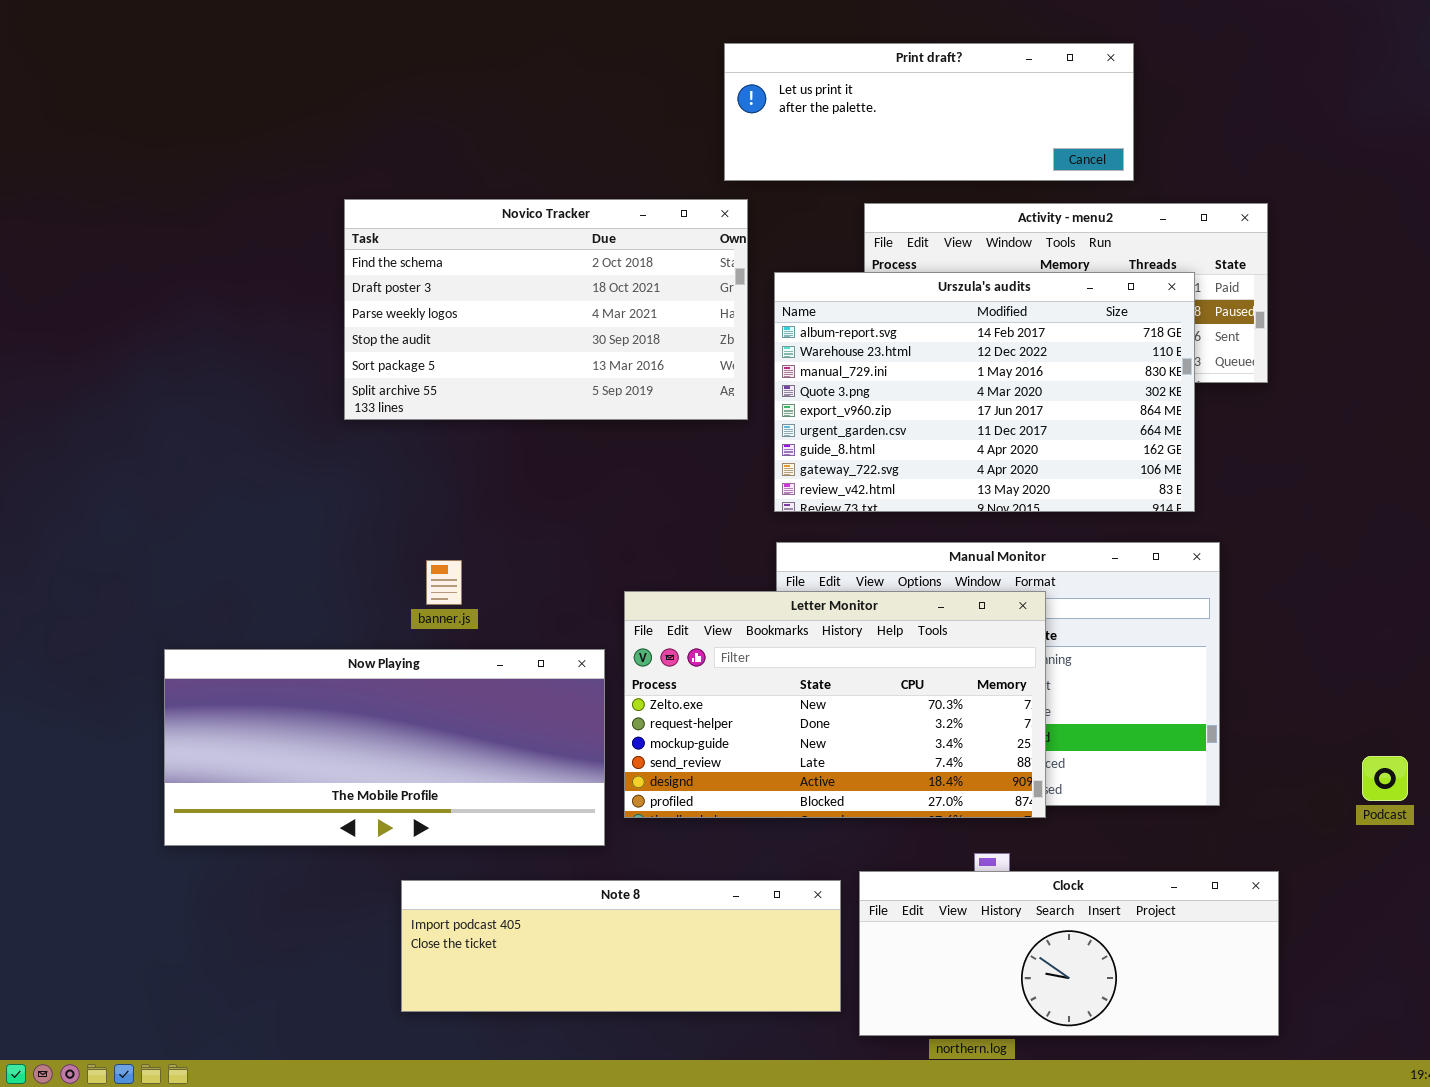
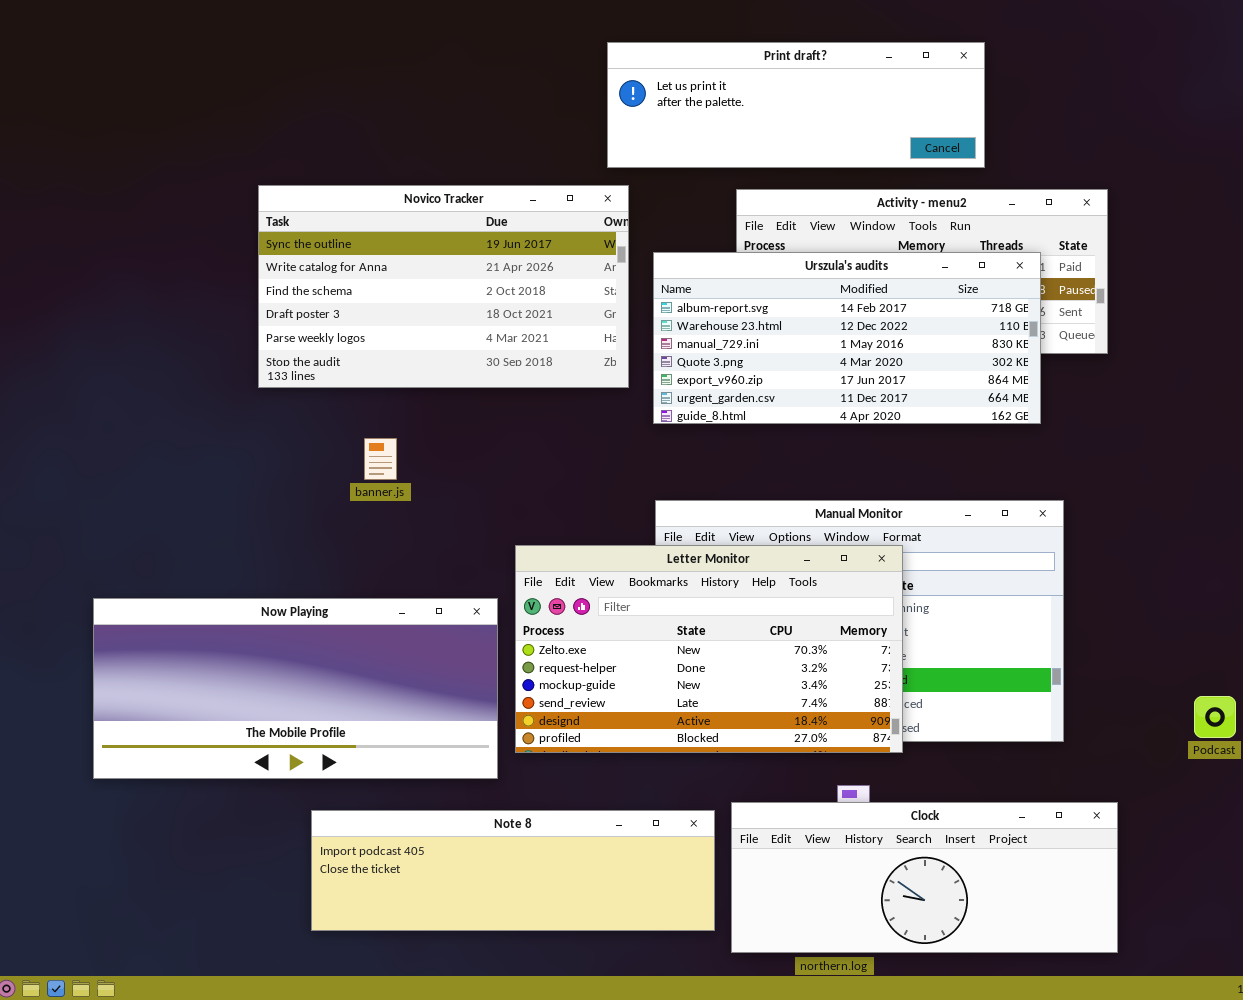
Novico Tracker: [344,199,748,420] -> [258,185,629,388], scrolled up 2 rows
Urszula's audits: [774,272,1195,512] -> [653,252,1041,424], resized
banner.js: [426,560,462,605] -> [364,438,397,480], moved

